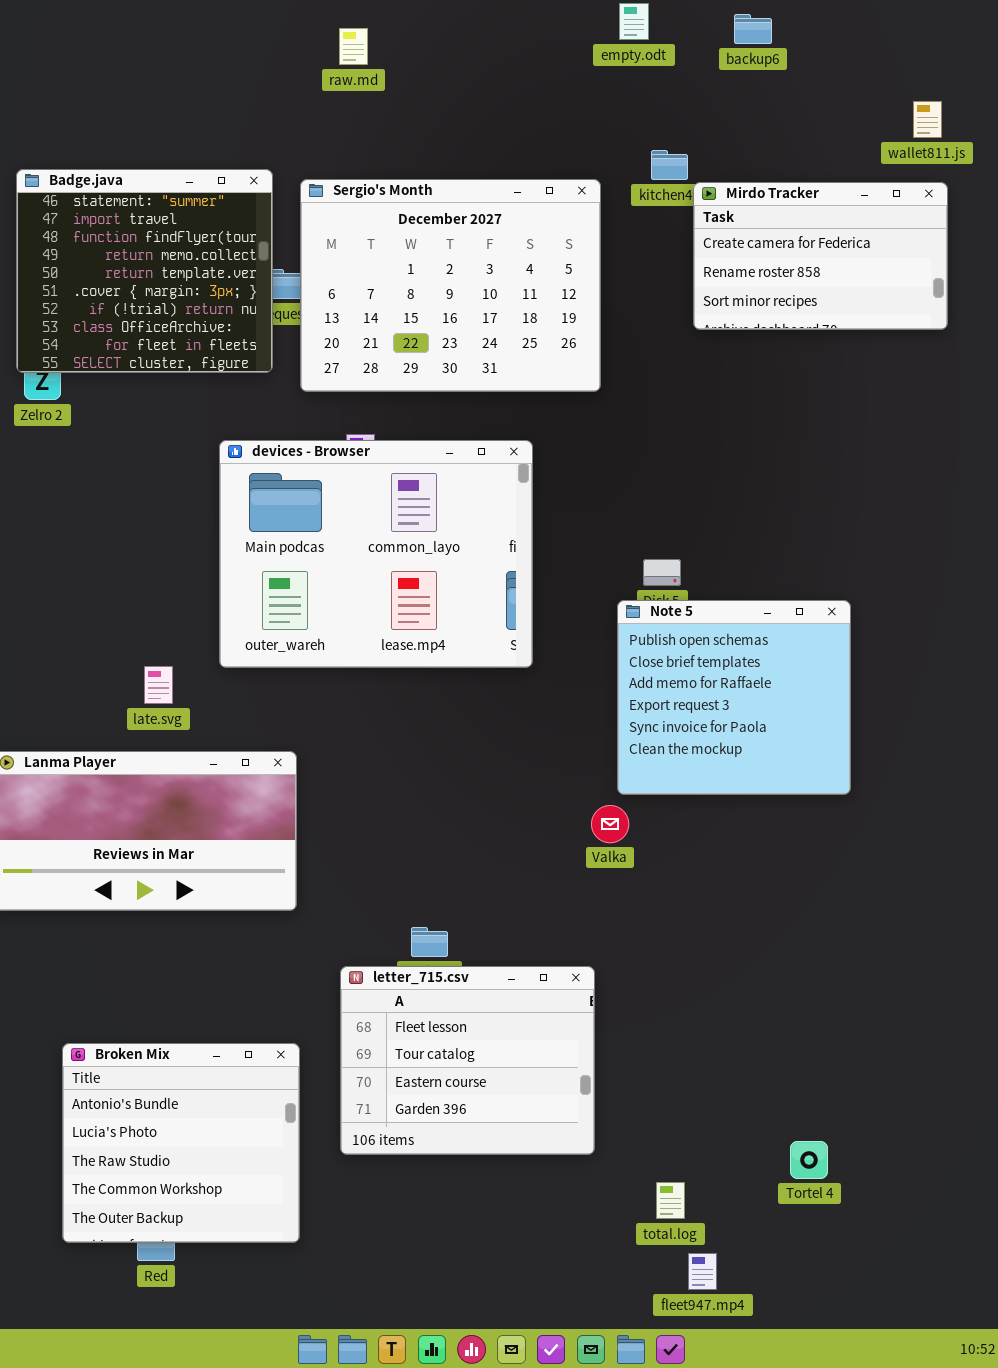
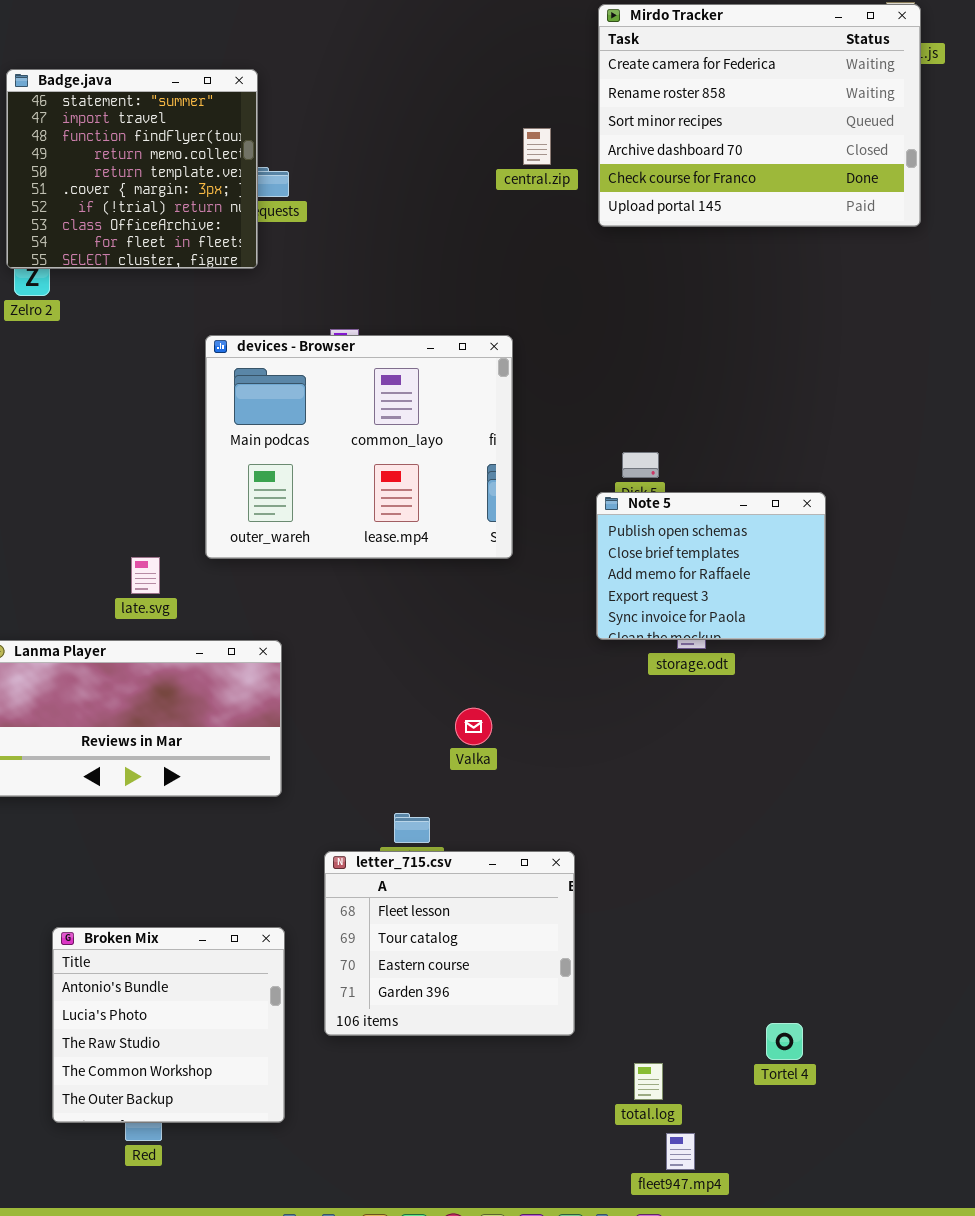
Sergio's Month: [300,179,601,392] -> none, closed
Mirdo Tracker: [693,182,948,330] -> [598,4,921,227], resized
Note 5: [617,600,851,795] -> [596,492,826,640], resized
Valka: [591,805,629,843] -> [455,708,492,745], moved

